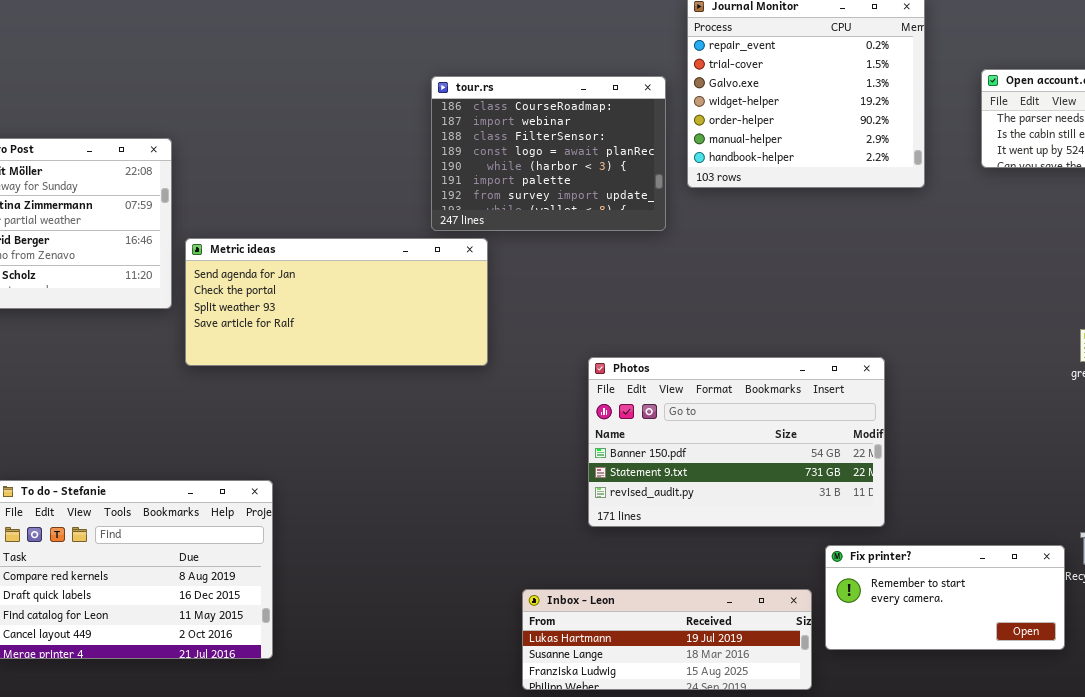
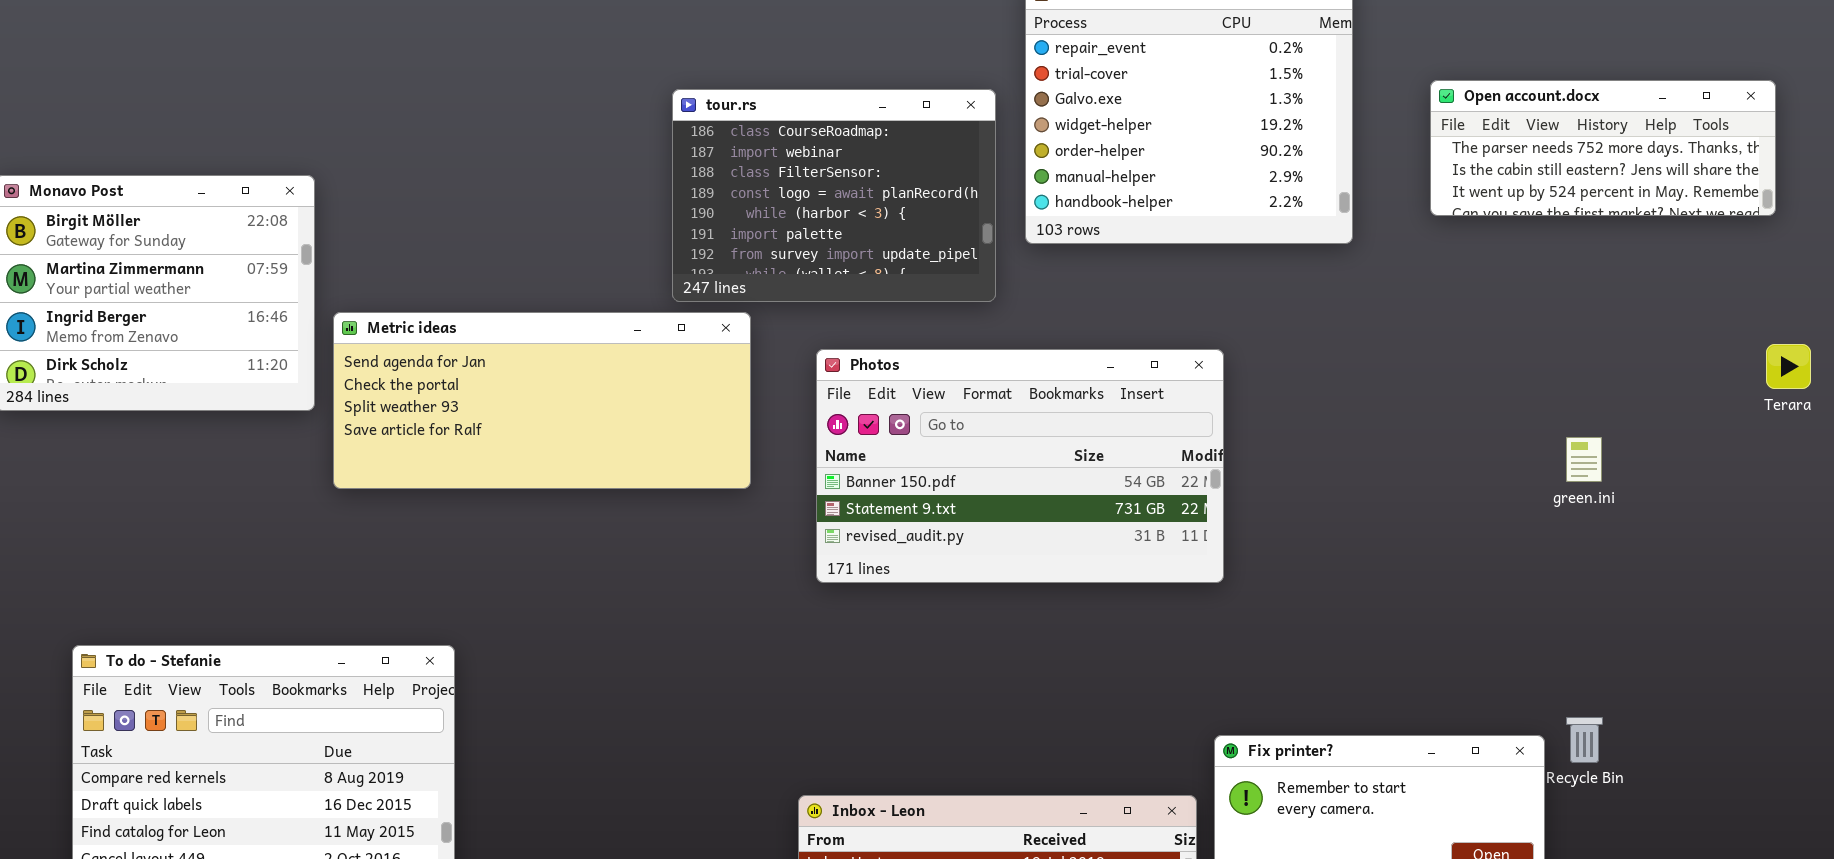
Photos: [588,357,885,527] -> [816,349,1224,583], moved

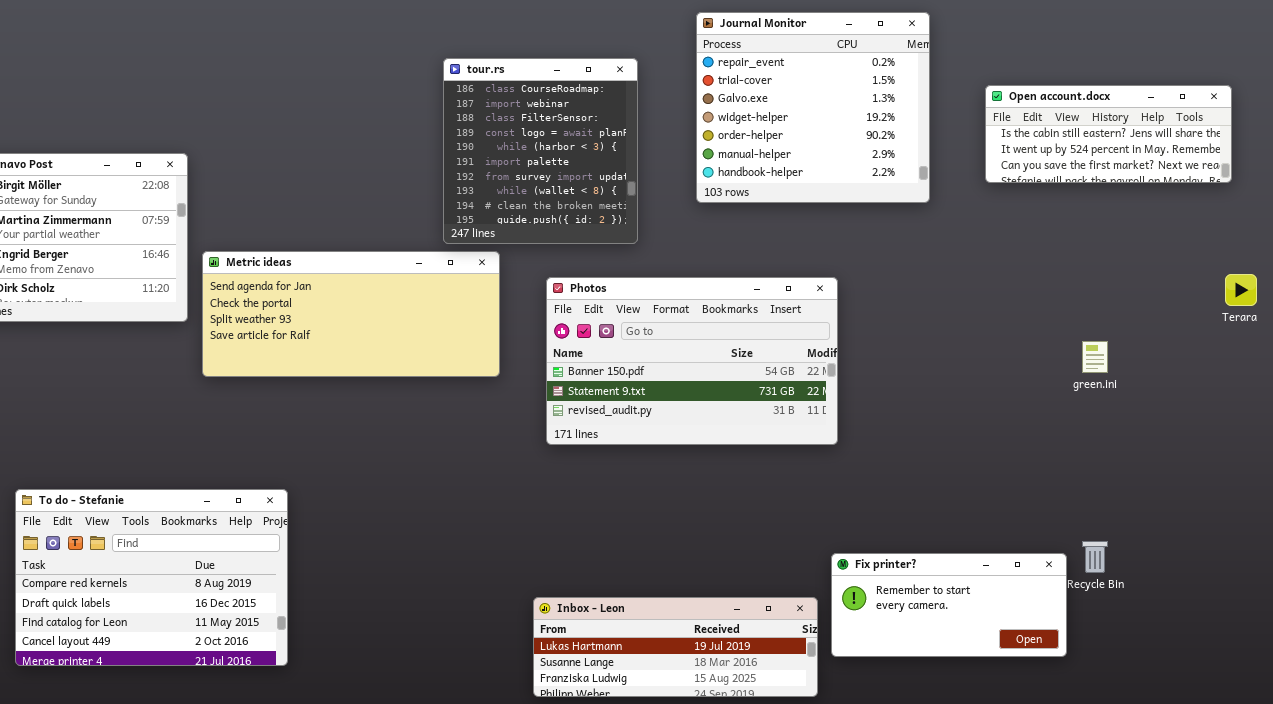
Open account.docx: [1430,80,1776,216] -> [985,85,1232,183], scrolled down 1 row
tour.rs: [672,89,996,302] -> [443,58,638,244], resized

